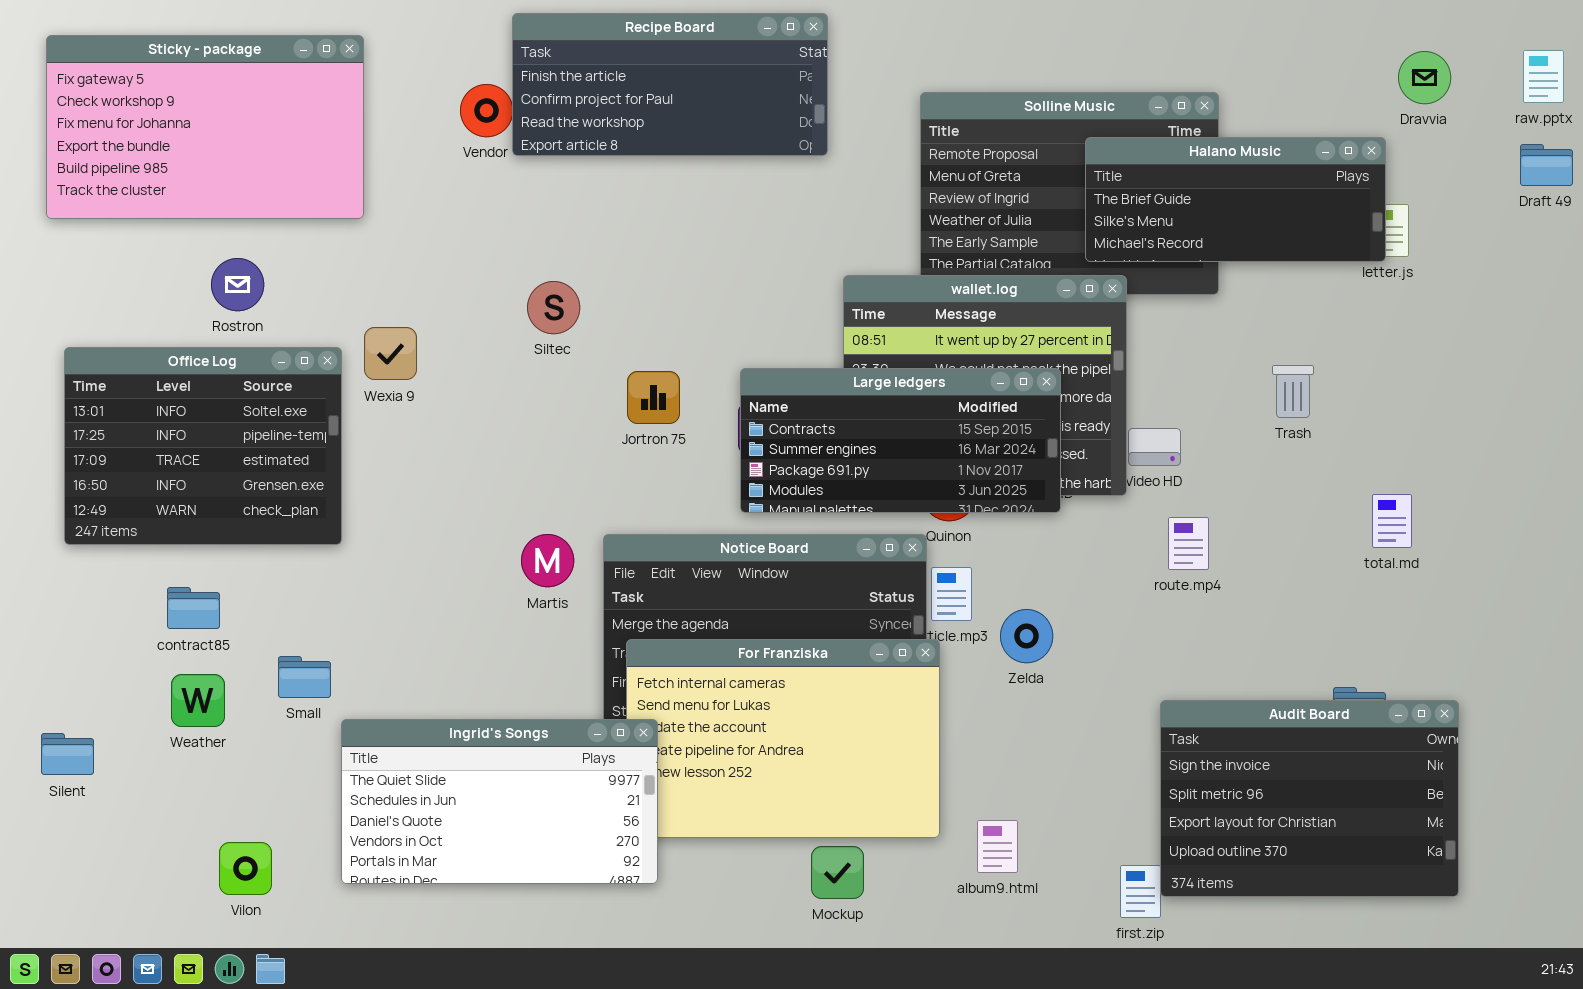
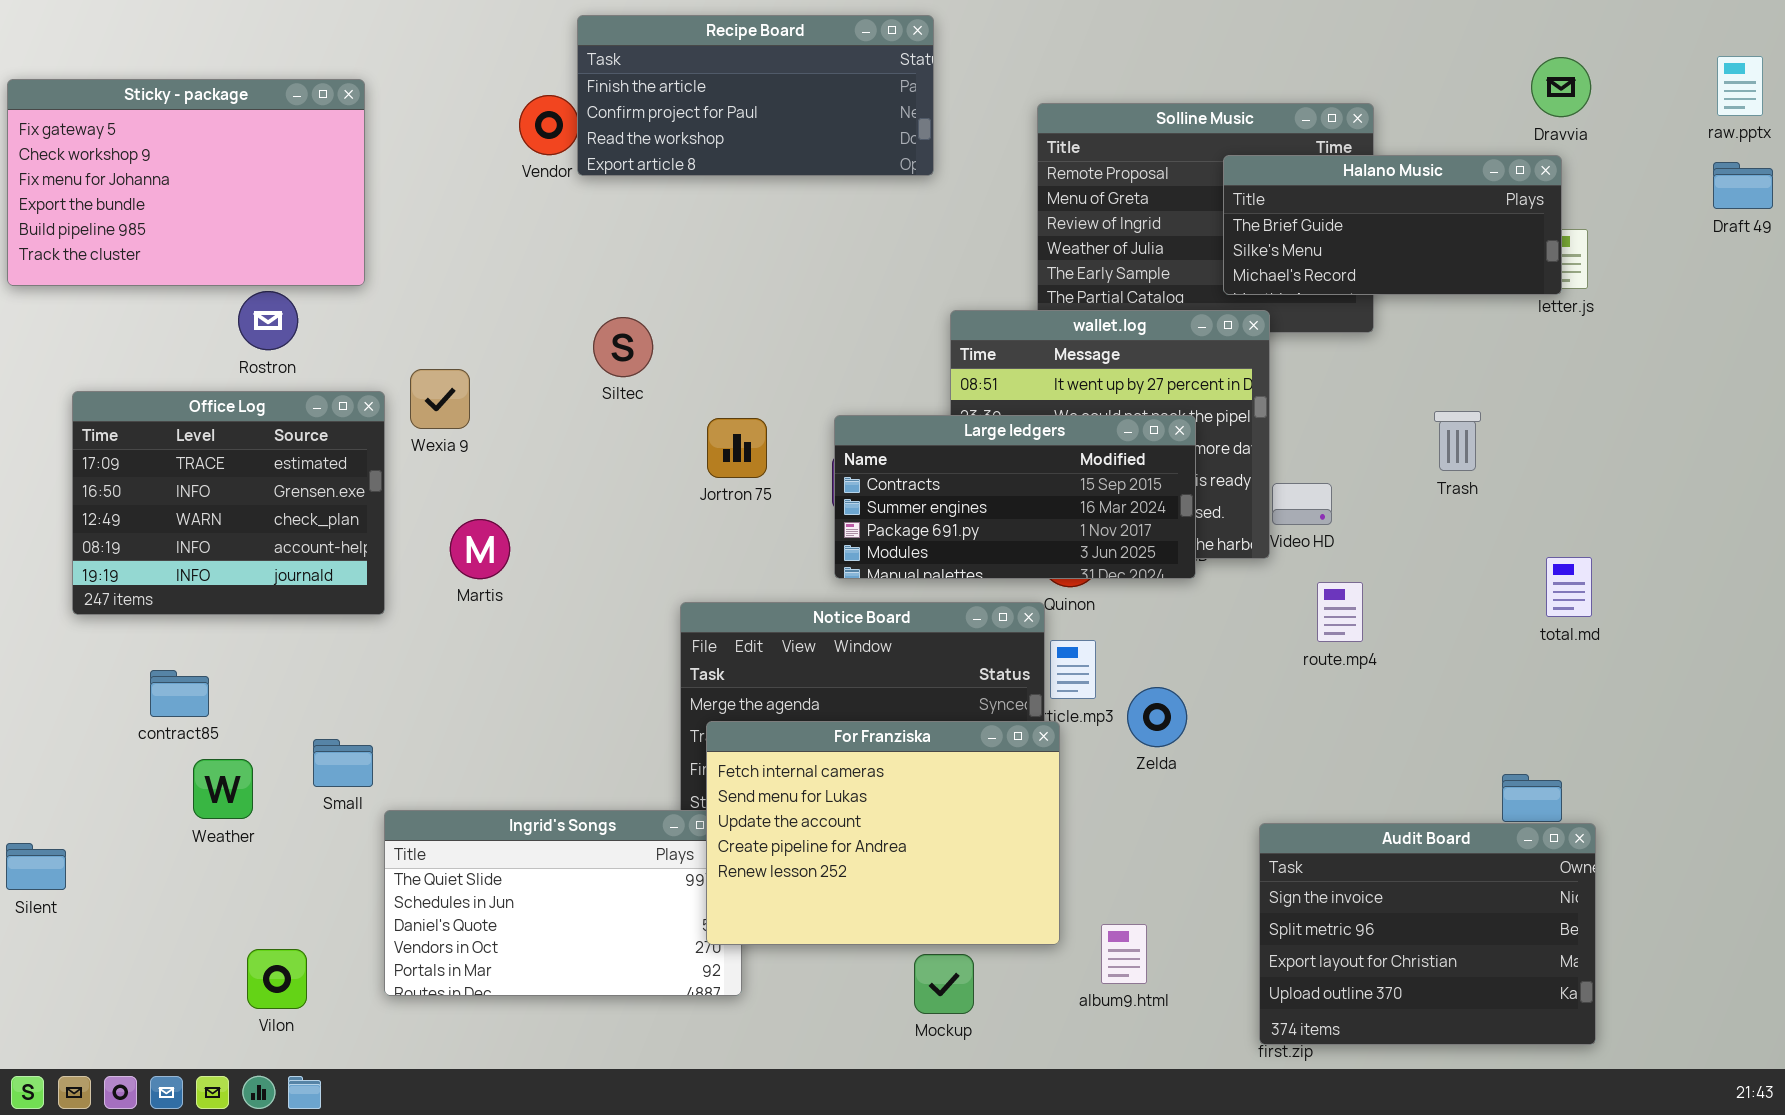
Sticky - package: [46,35,364,219] -> [7,79,365,286], moved
Dravvia: [1398,51,1451,104] -> [1531,57,1591,117], moved
Office Log: [64,347,342,545] -> [72,391,385,615], scrolled down 2 rows
Martis: [521,534,574,587] -> [450,519,510,579], moved
contract85: [167,587,220,629] -> [150,670,209,717], moved
For Franziska: [626,639,940,838] -> [706,721,1060,945], raised
Audit Board: [1160,700,1459,897] -> [1259,823,1596,1045], moved
Silent: [41,733,94,775] -> [6,843,66,890], moved

